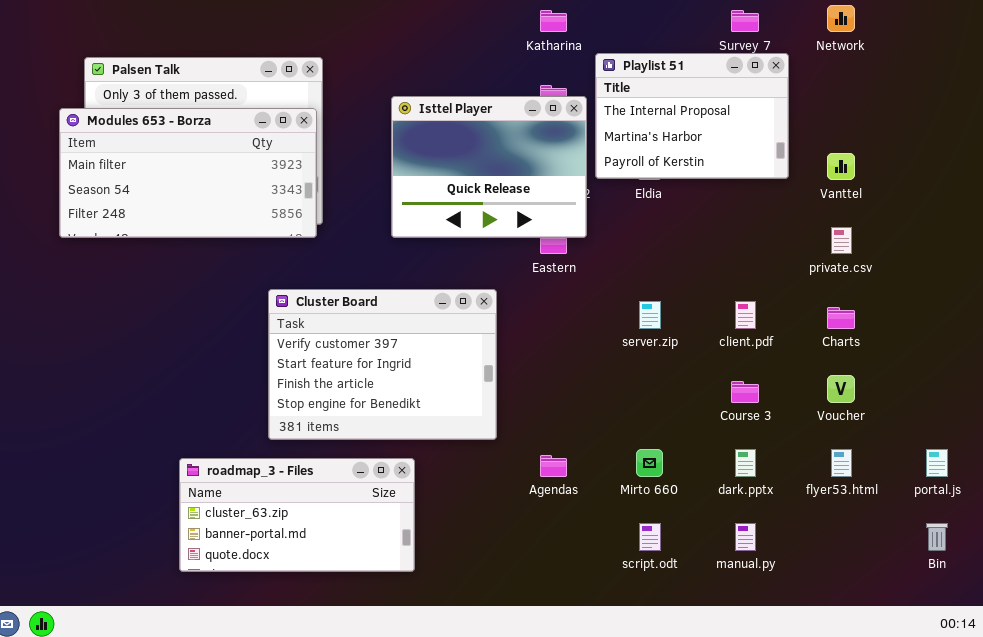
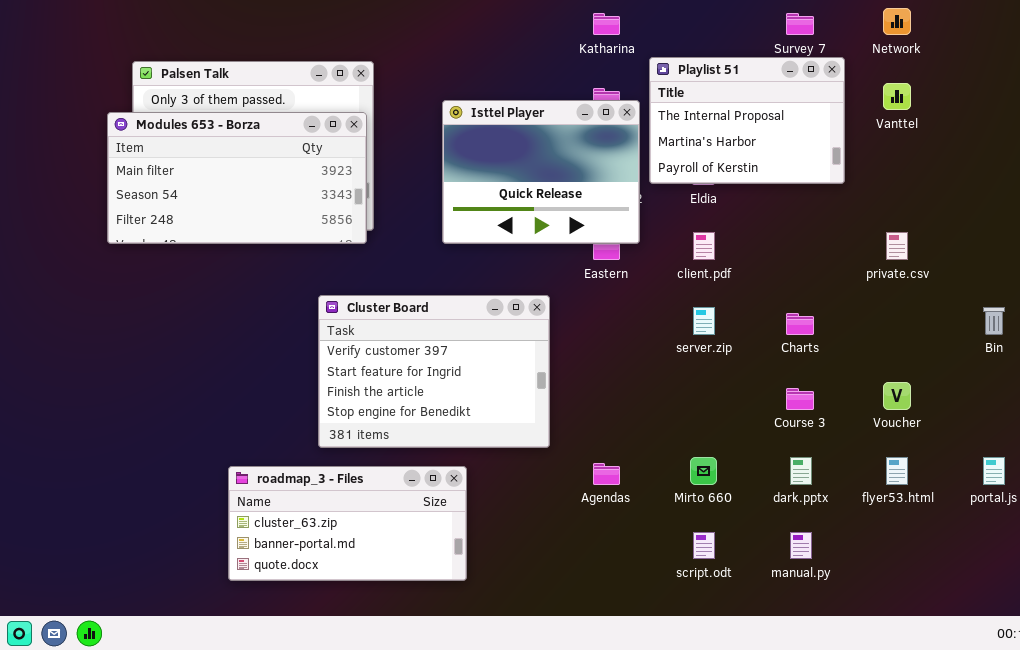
Vanttel: [827,153,855,180] -> [883,83,911,110], moved
client.pdf: [735,301,756,329] -> [693,232,715,260], moved
Charts: [827,307,855,329] -> [786,313,814,335], moved
Bin: [926,523,948,551] -> [983,307,1005,335], moved

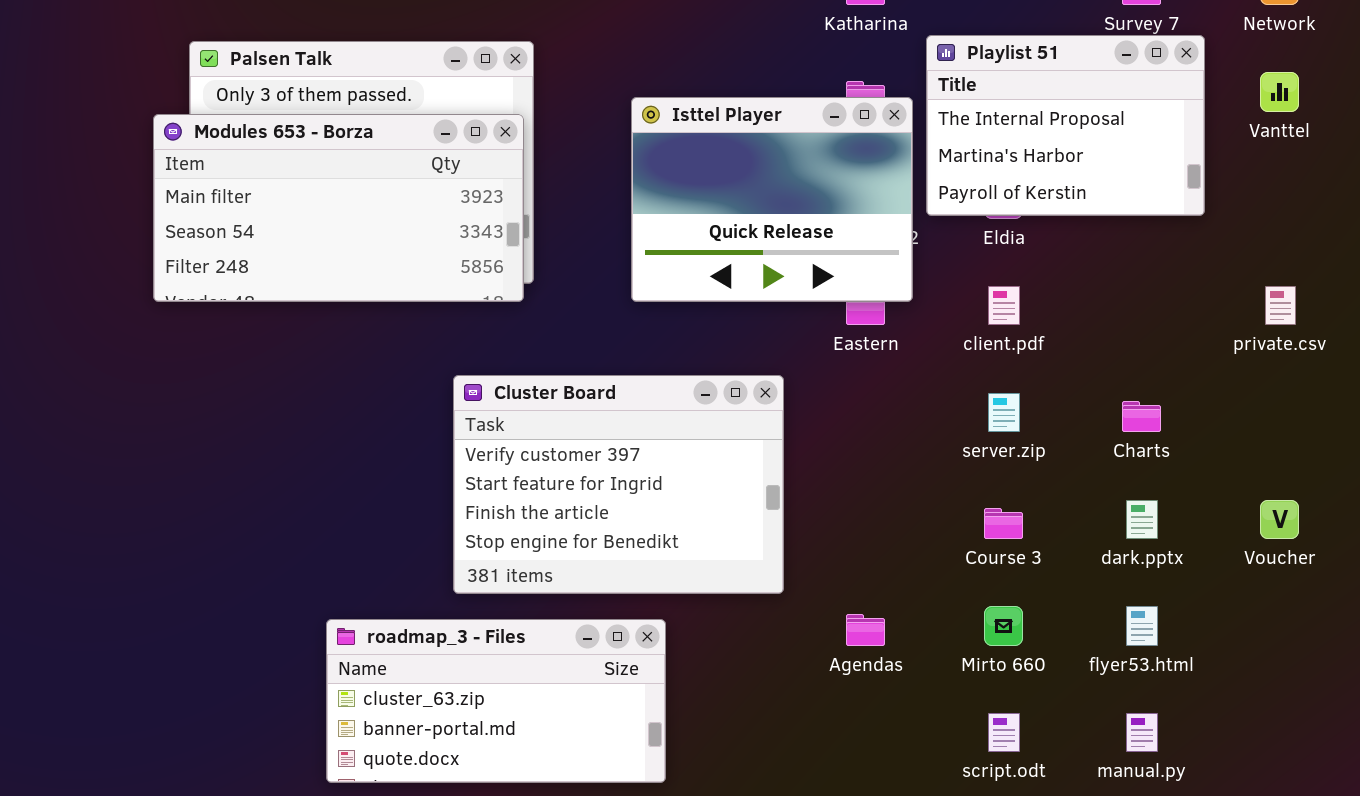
Course 3: [786,388,814,410] -> [984,508,1023,539], moved
dark.pptx: [790,457,812,485] -> [1126,500,1158,539], moved
flyer53.html: [886,457,908,485] -> [1126,606,1158,646], moved

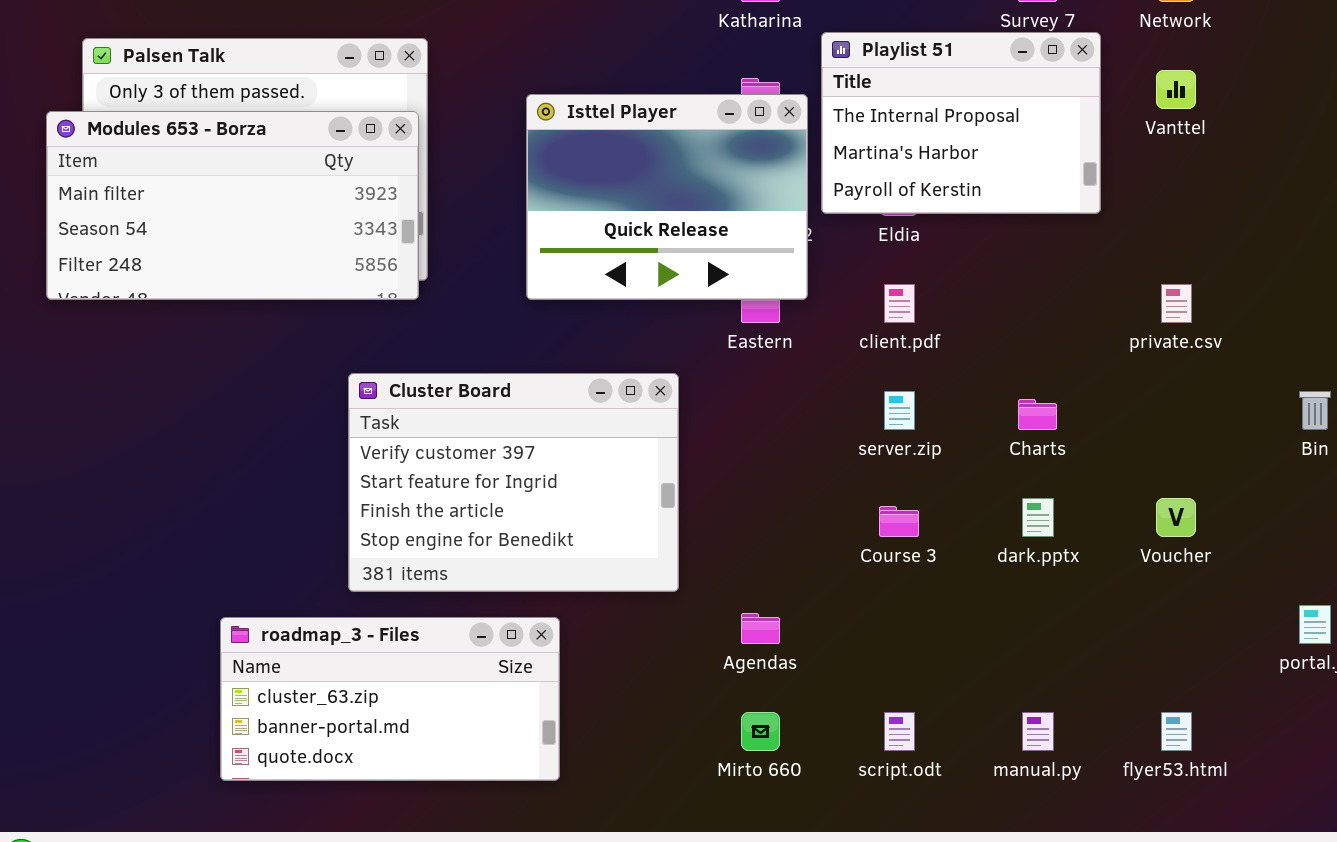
Mirto 660: [984,606,1023,646] -> [741,712,780,751], moved
flyer53.html: [1126,606,1158,646] -> [1161,712,1192,751], moved

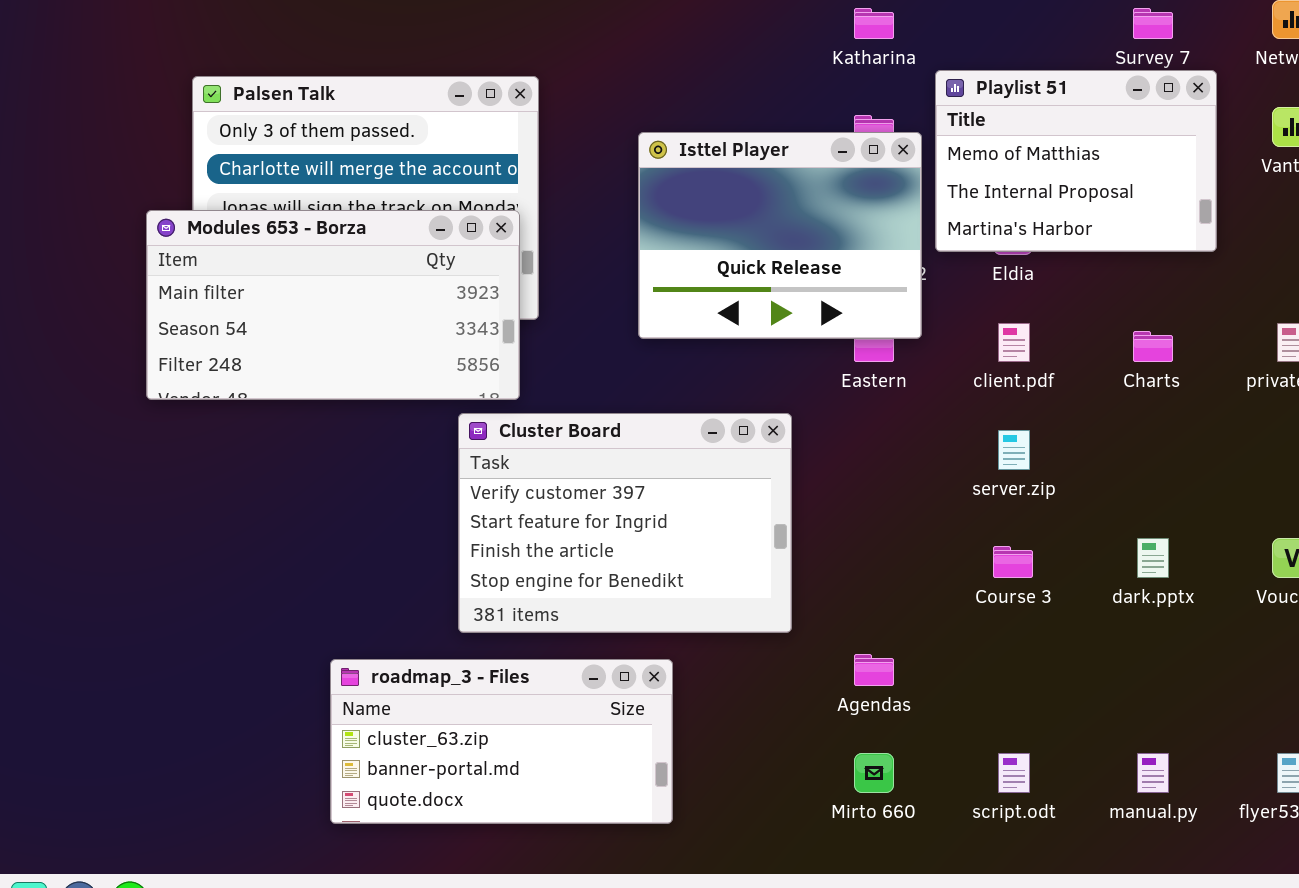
Playlist 51: [821,32,1101,214] -> [935,70,1217,252], scrolled up 1 row
Modules 653 - Borza: [46,111,419,300] -> [146,210,520,400], moved
Charts: [1018,399,1057,430] -> [1133,331,1173,362], moved

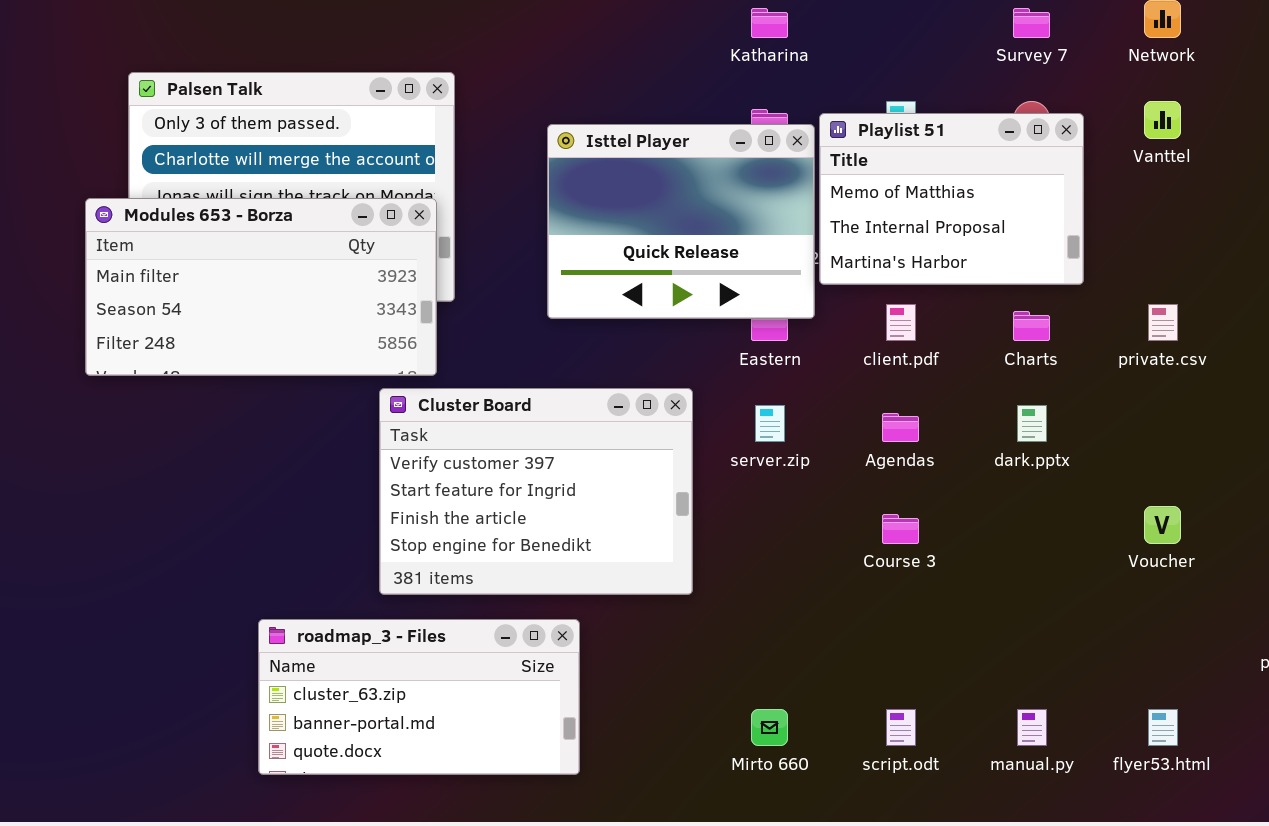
Playlist 51: [935,70,1217,252] -> [819,113,1084,285], moved
server.zip: [998,430,1030,470] -> [755,405,785,442], moved
dark.pptx: [1137,538,1169,578] -> [1017,405,1047,442], moved
Agendas: [854,654,894,686] -> [882,413,919,442], moved

